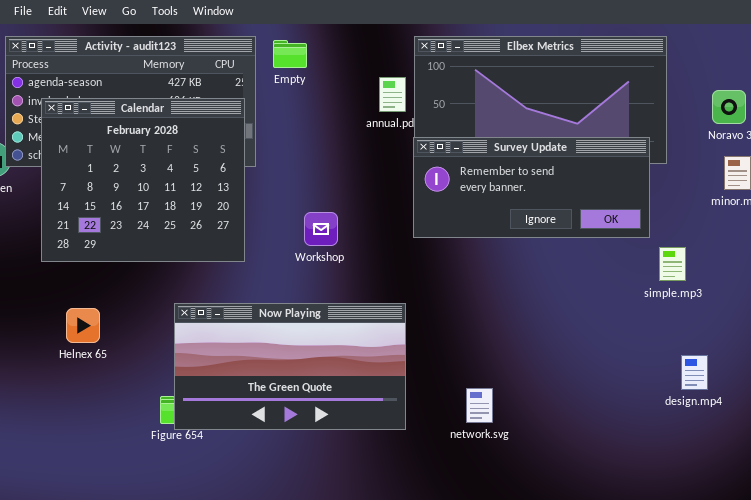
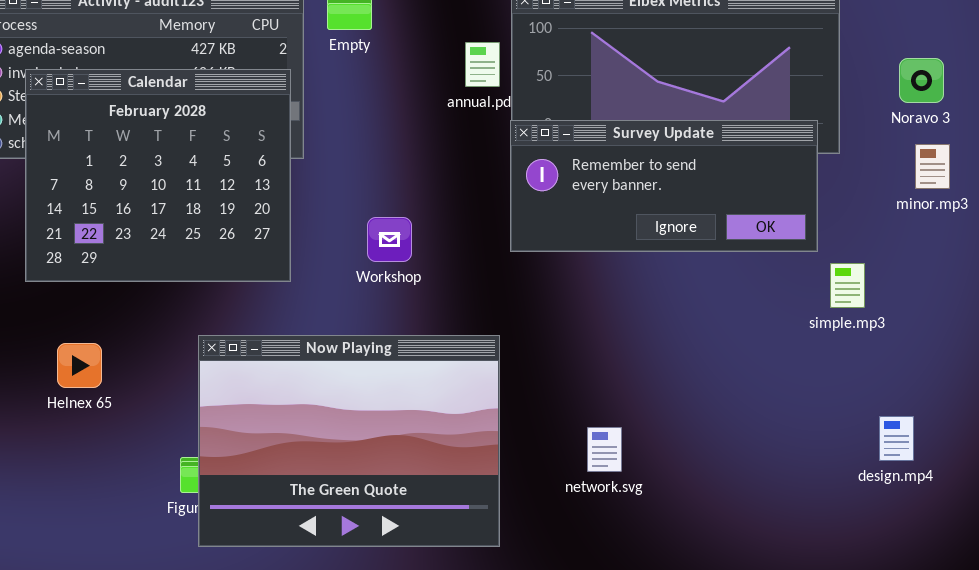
Now Playing: [174,303,406,430] -> [198,335,500,547], resized
design.mp4: [681,355,708,390] -> [879,416,914,461], moved
network.svg: [466,388,493,423] -> [587,427,622,472], moved

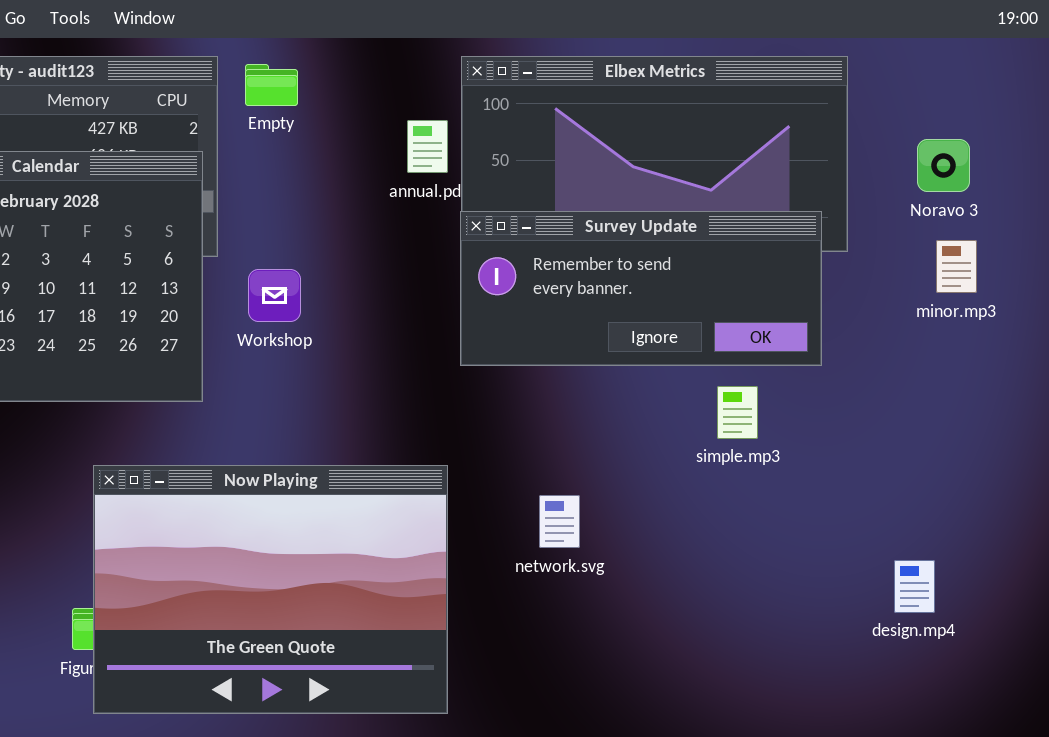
Workshop: [367,217,412,262] -> [248,269,301,322], moved
simple.mp3: [830,263,865,308] -> [717,386,758,439], moved
network.svg: [587,427,622,472] -> [539,495,580,548], moved

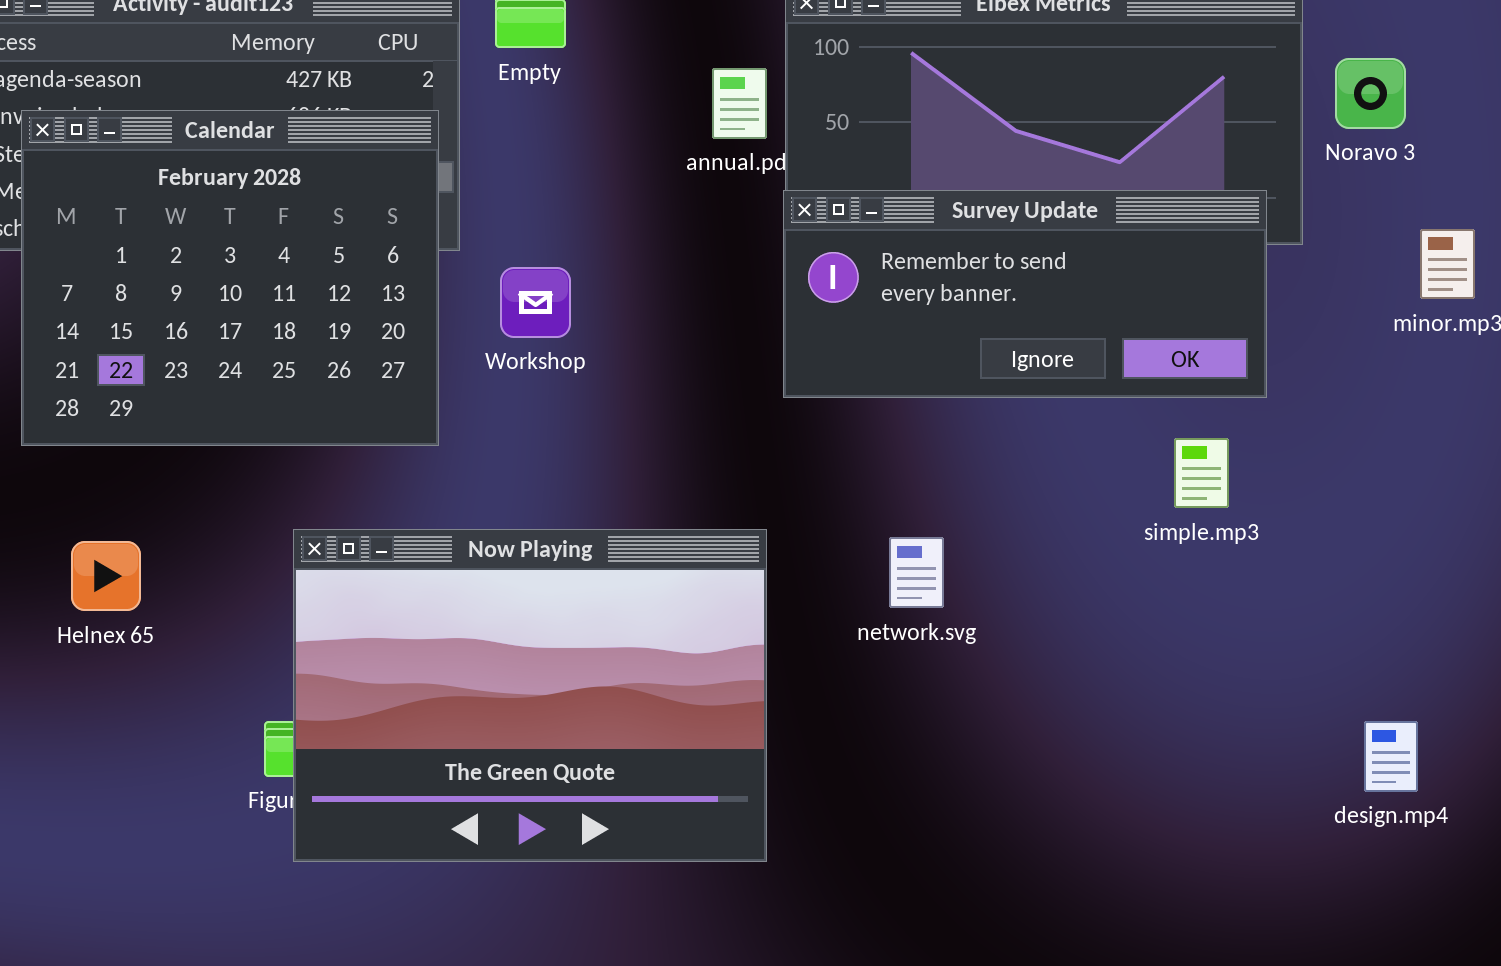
Noravo 3: [917,139,970,192] -> [1335,58,1406,129], moved
simple.mp3: [717,386,758,439] -> [1174,438,1229,508], moved
network.svg: [539,495,580,548] -> [889,537,944,608], moved
design.mp4: [894,560,935,613] -> [1364,721,1418,792], moved

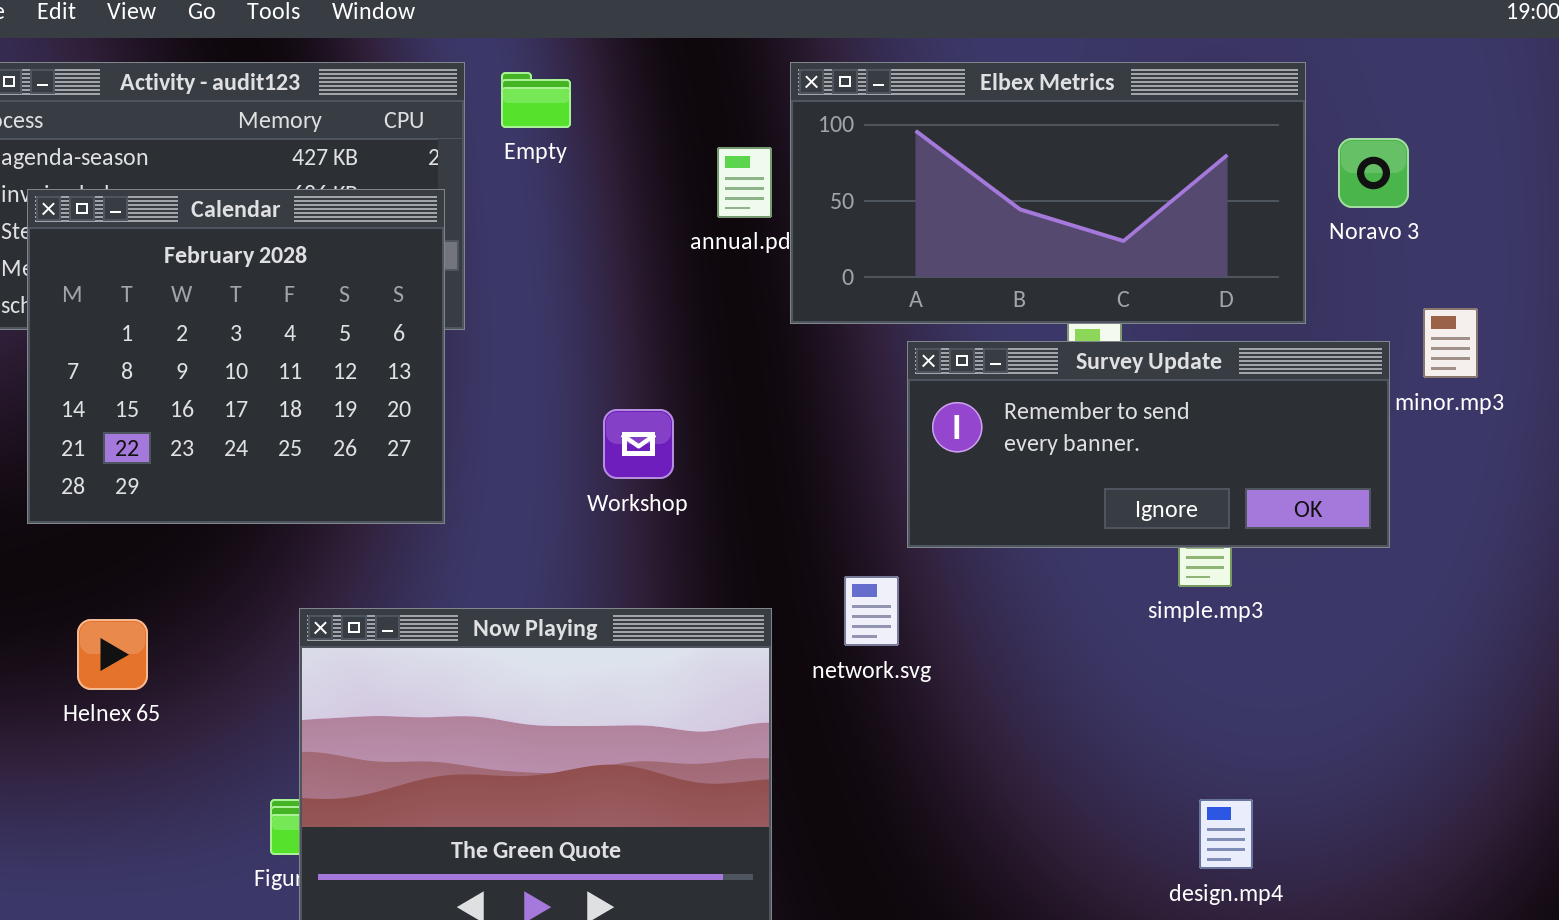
Survey Update: [783,190,1267,398] -> [907,341,1390,548], moved
Workshop: [500,267,571,338] -> [603,409,674,479], moved
network.svg: [889,537,944,608] -> [844,576,899,646], moved
design.mp4: [1364,721,1418,792] -> [1199,799,1253,869], moved

